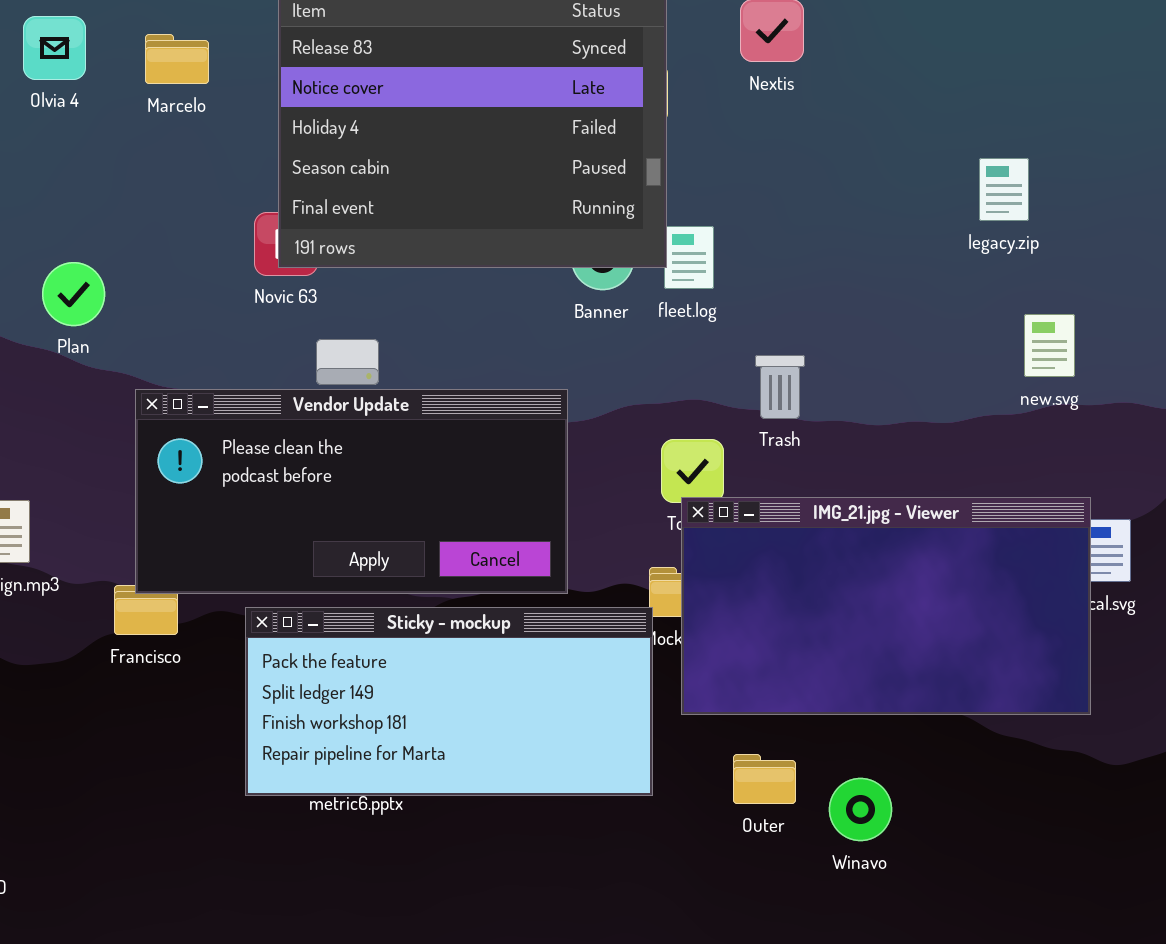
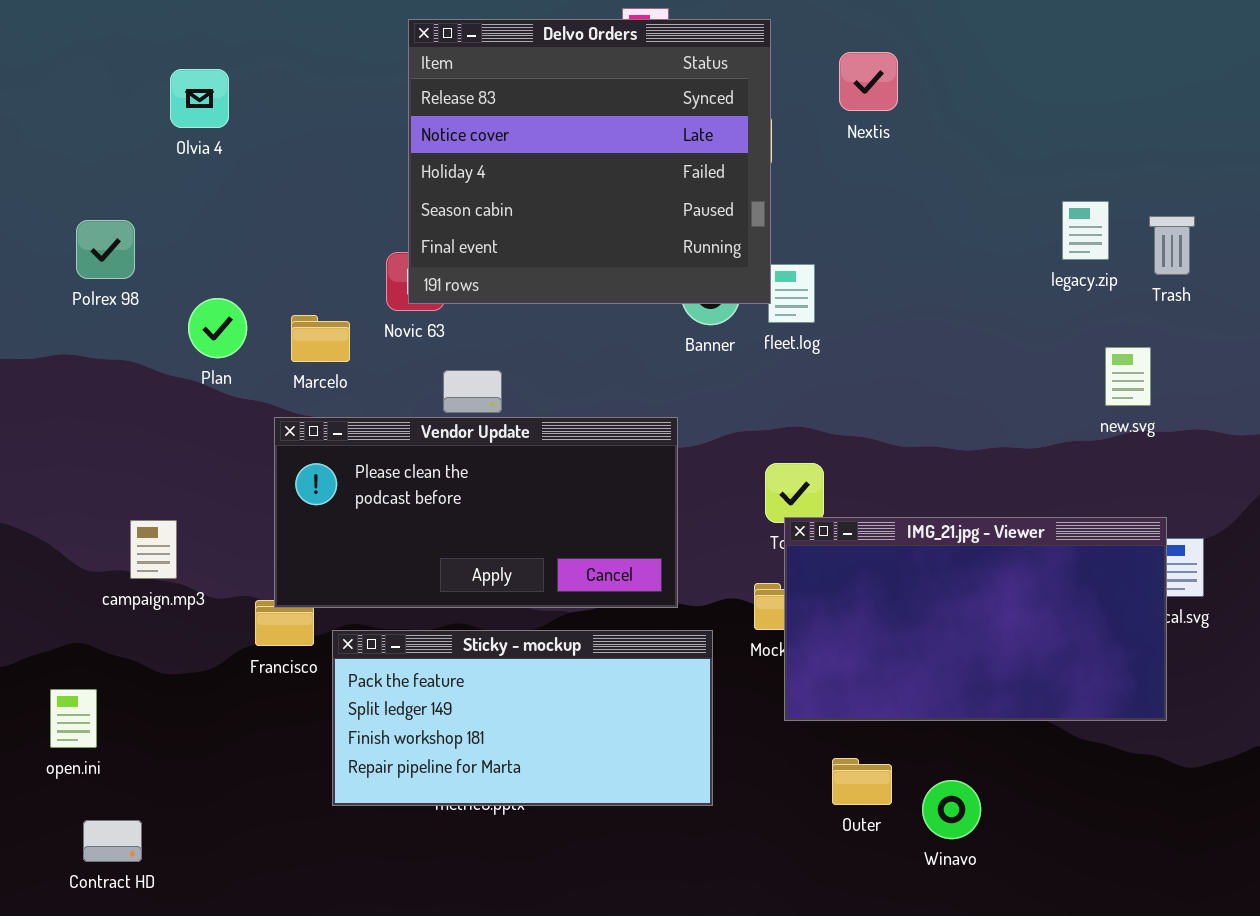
Marcelo: [145,34,209,84] -> [291,315,350,362], moved
Trash: [755,355,805,419] -> [1149,216,1195,275], moved
Sticky - mockup: [245,607,653,796] -> [332,630,713,806], moved

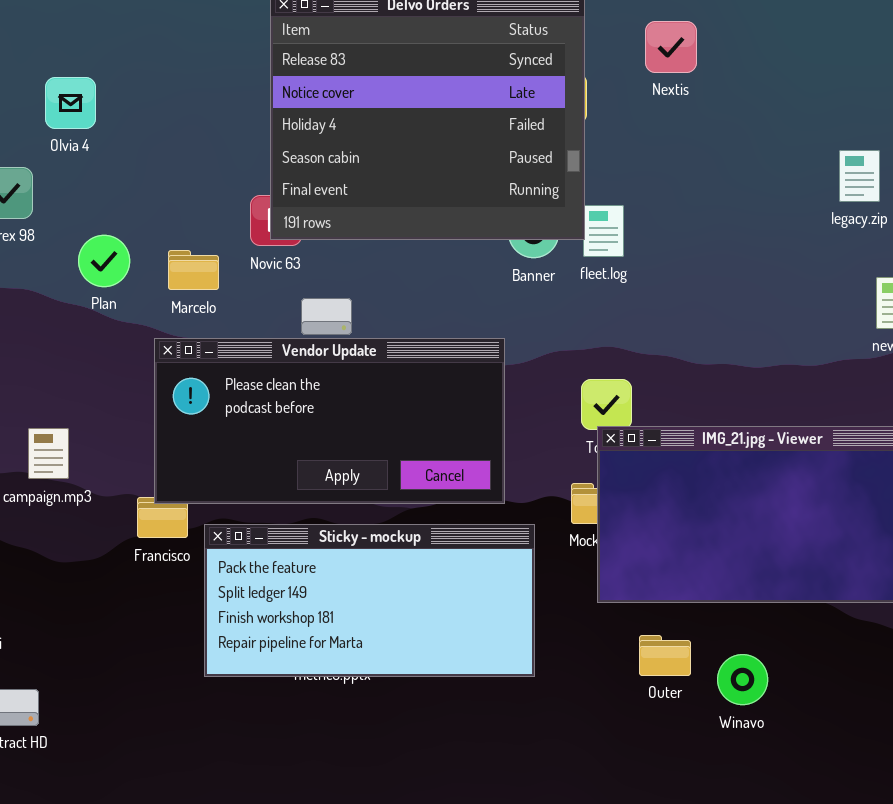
Olvia 4: [170,69,229,128] -> [45,77,96,129], moved

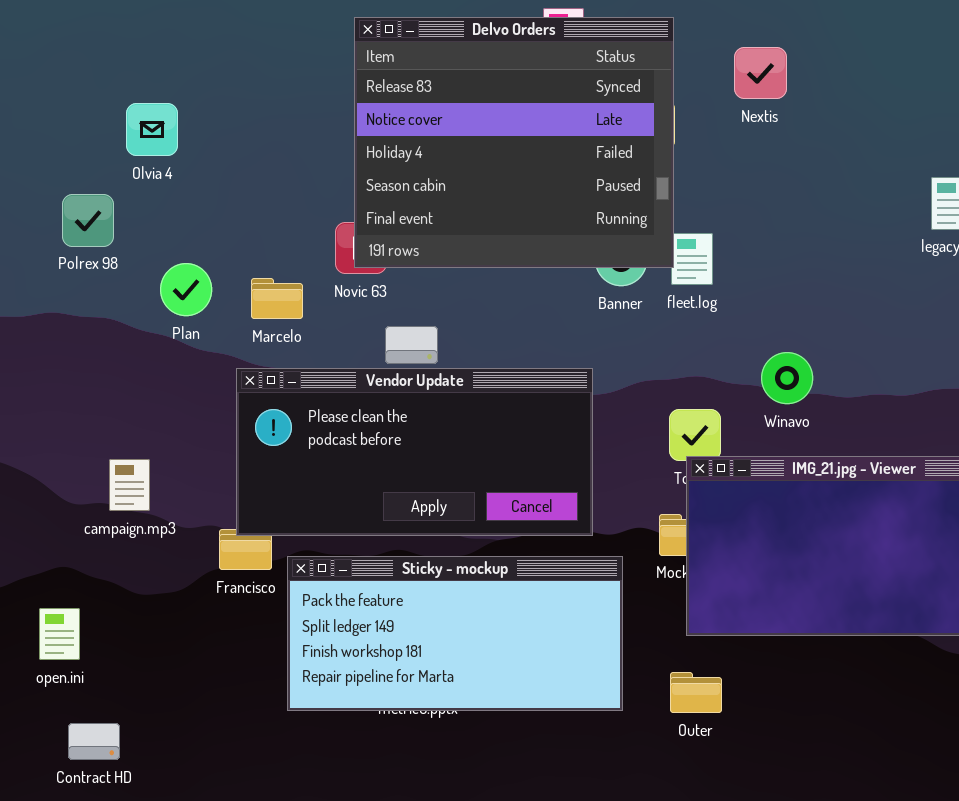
Outer: [639,635,691,676] -> [670,672,722,713], moved
Winavo: [717,654,768,705] -> [761,352,813,404], moved

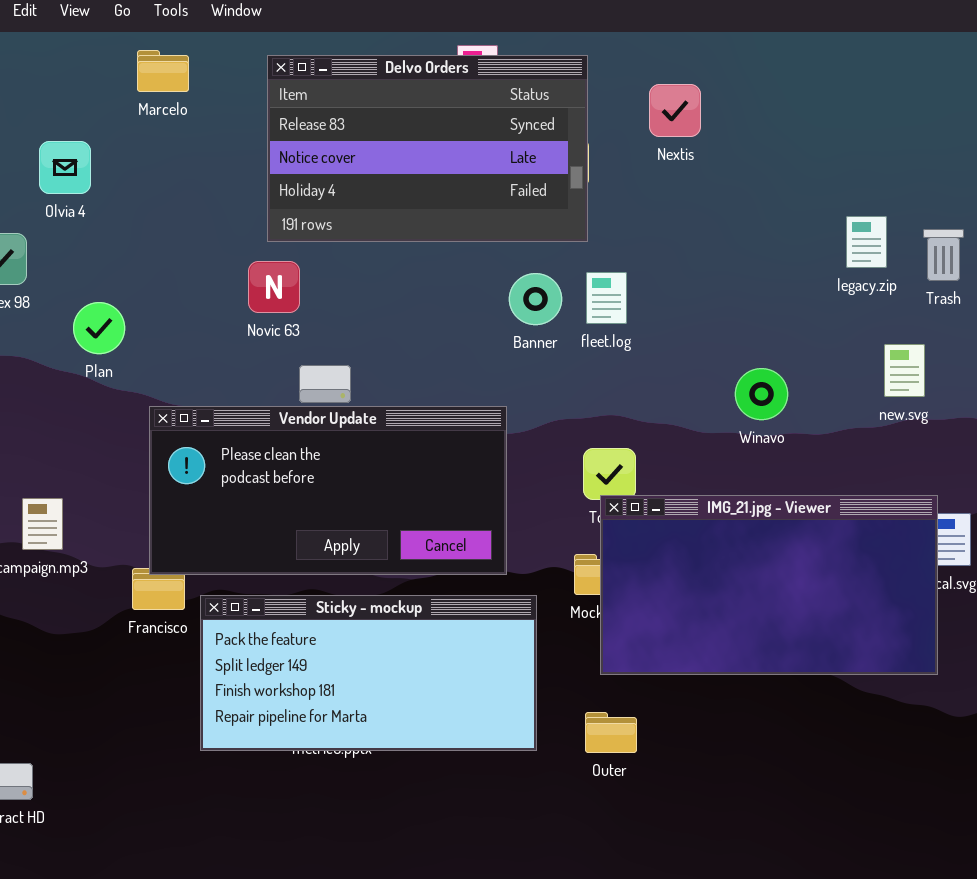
Delvo Orders: [354,17,674,268] -> [267,55,588,242], resized
Marcelo: [251,278,303,319] -> [137,50,189,92], moved
Winavo: [761,352,813,404] -> [735,368,788,420], moved

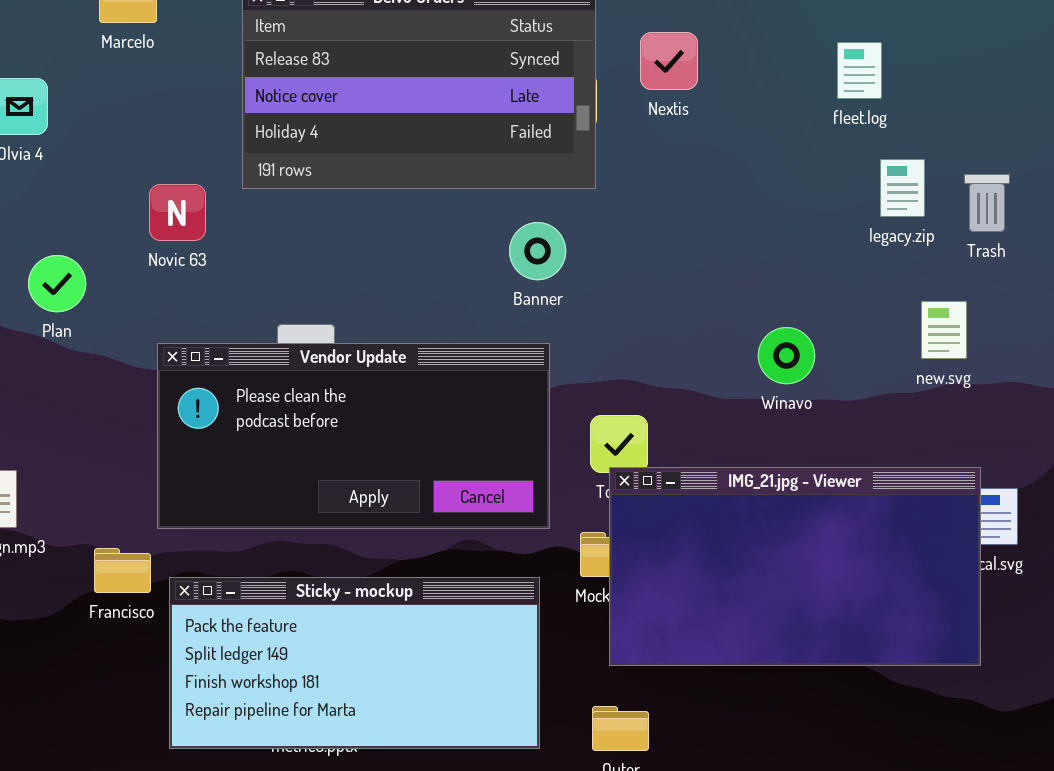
Nextis: [649,84,701,137] -> [640,32,698,90], moved
Novic 63: [248,261,300,313] -> [149,184,206,241], moved
fleet.log: [586,272,627,324] -> [837,42,882,99], moved
Vendor Update: [149,406,507,575] -> [157,343,550,529], moved

